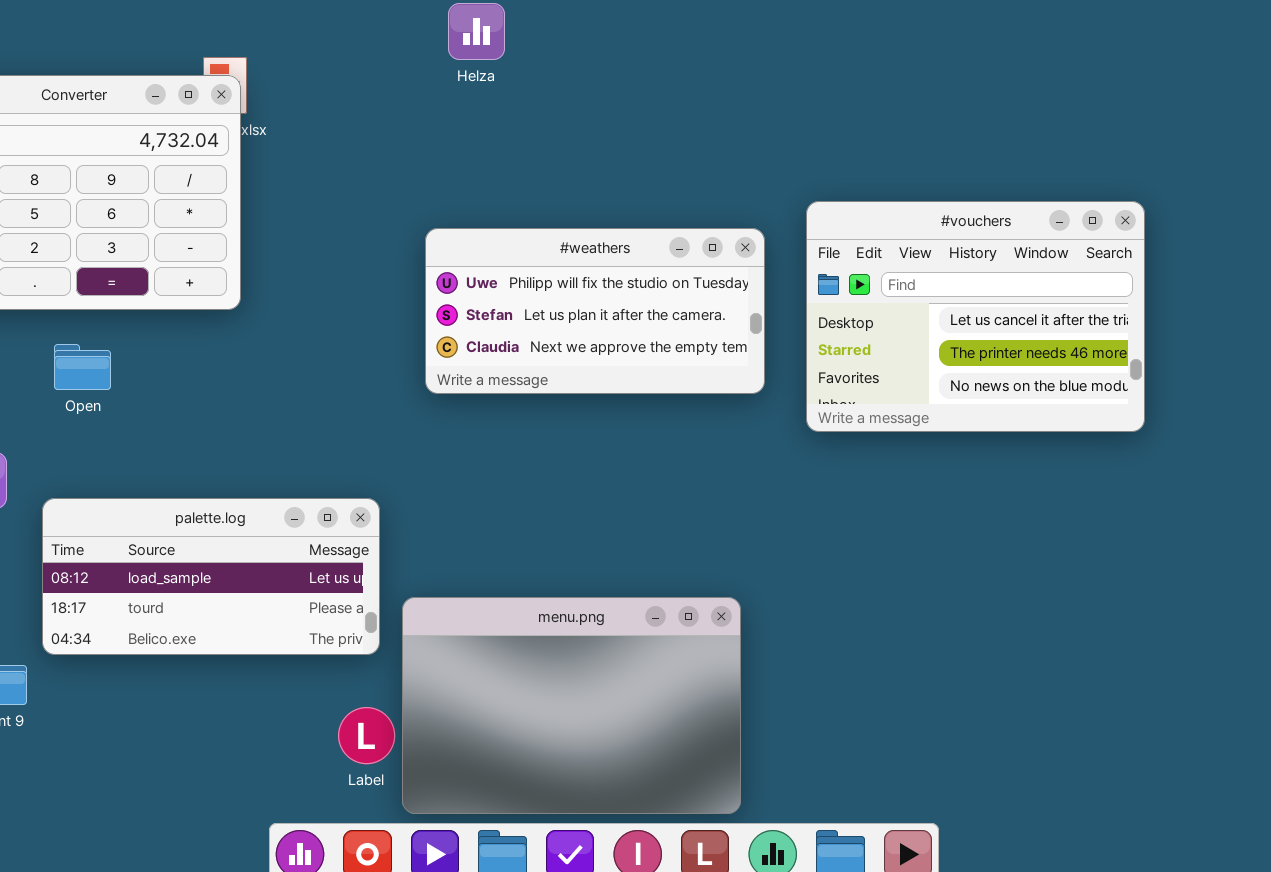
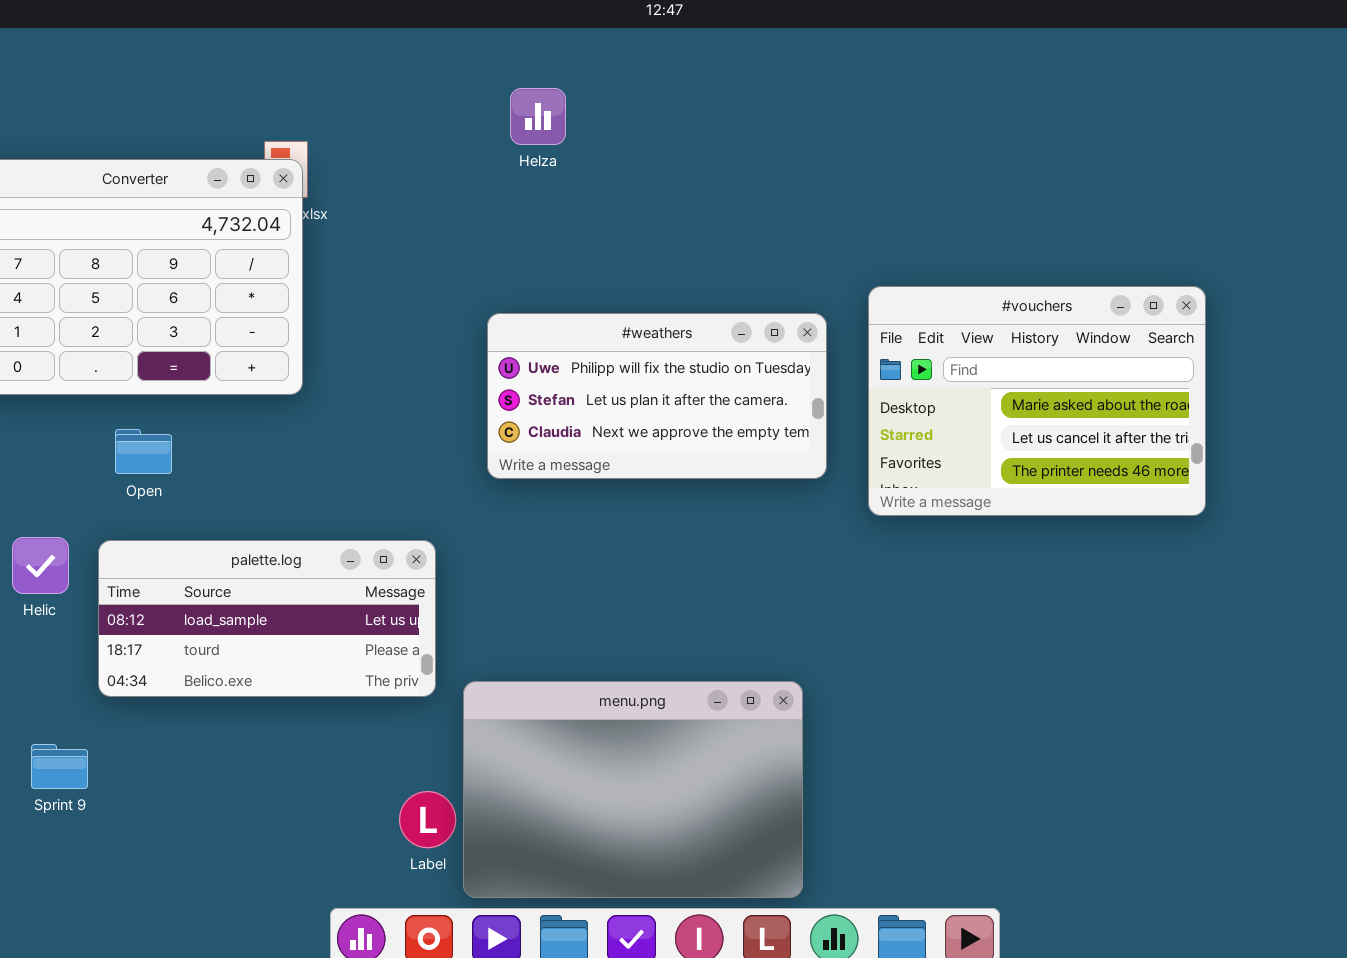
#vouchers: [806,201,1145,432] -> [868,286,1206,516], scrolled up 1 row
palette.log: [42,498,380,655] -> [98,540,436,697], moved

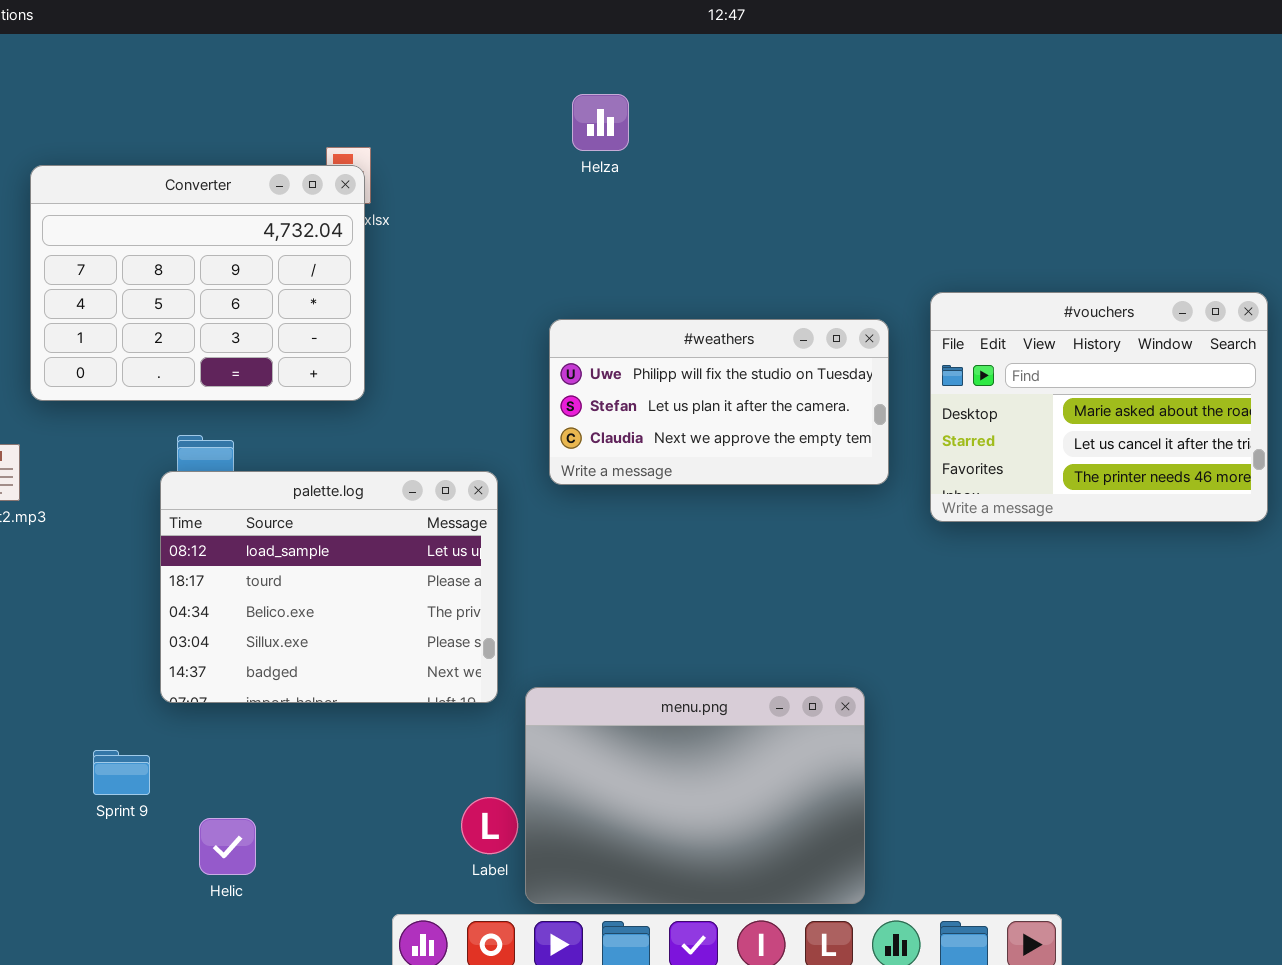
Helic: [12,537,69,594] -> [199,818,256,875], moved
palette.log: [98,540,436,697] -> [160,471,498,703], resized

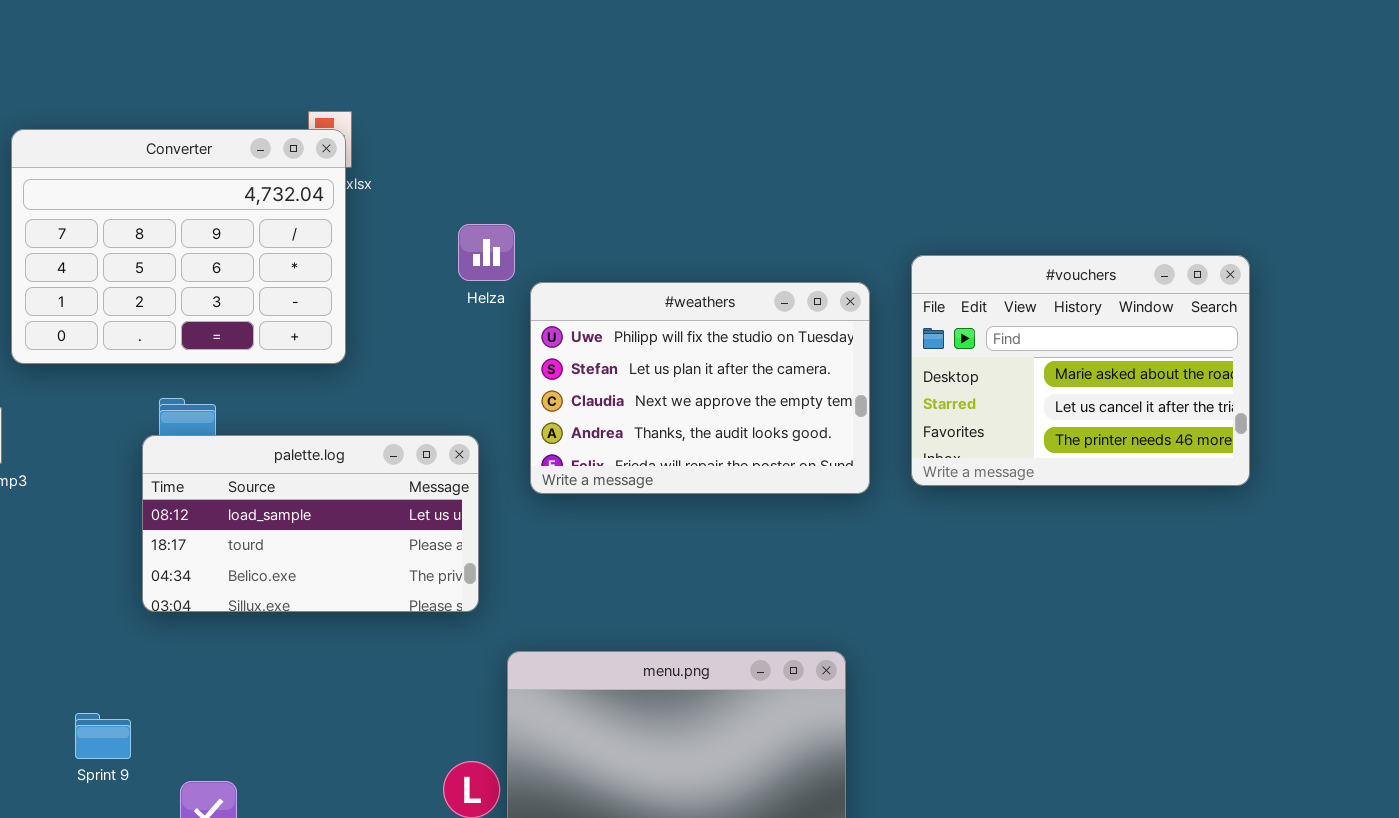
Helza: [572,94,629,151] -> [458,224,515,281], moved
#weathers: [549,319,889,485] -> [530,282,870,494], resized
palette.log: [160,471,498,703] -> [142,435,479,612], resized

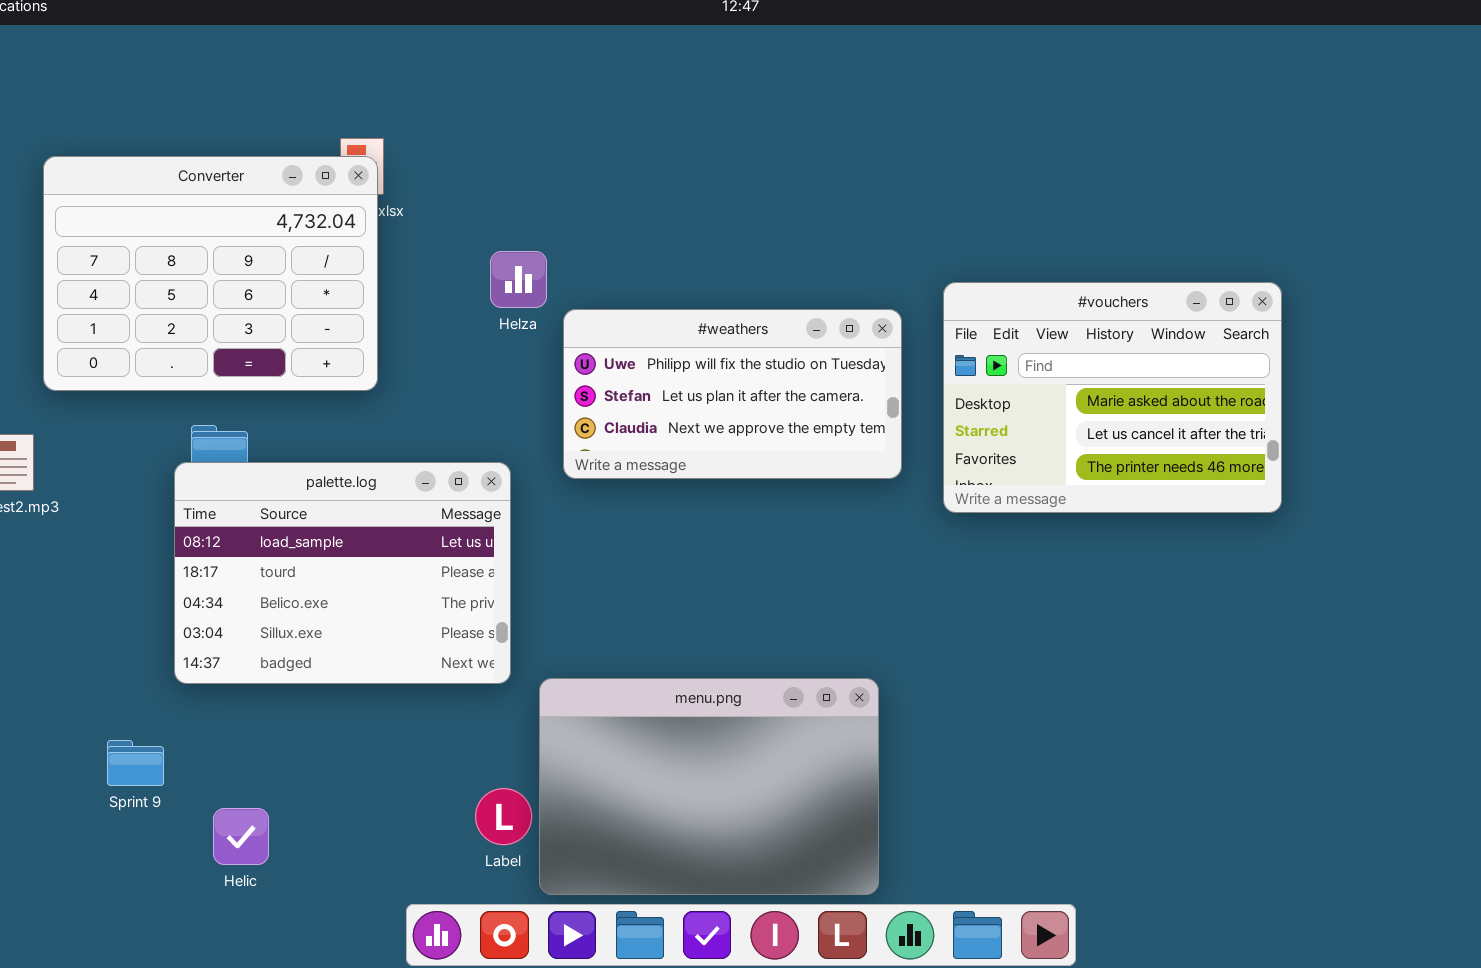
#weathers: [530,282,870,494] -> [563,309,902,479], resized
palette.log: [142,435,479,612] -> [174,462,511,684], resized

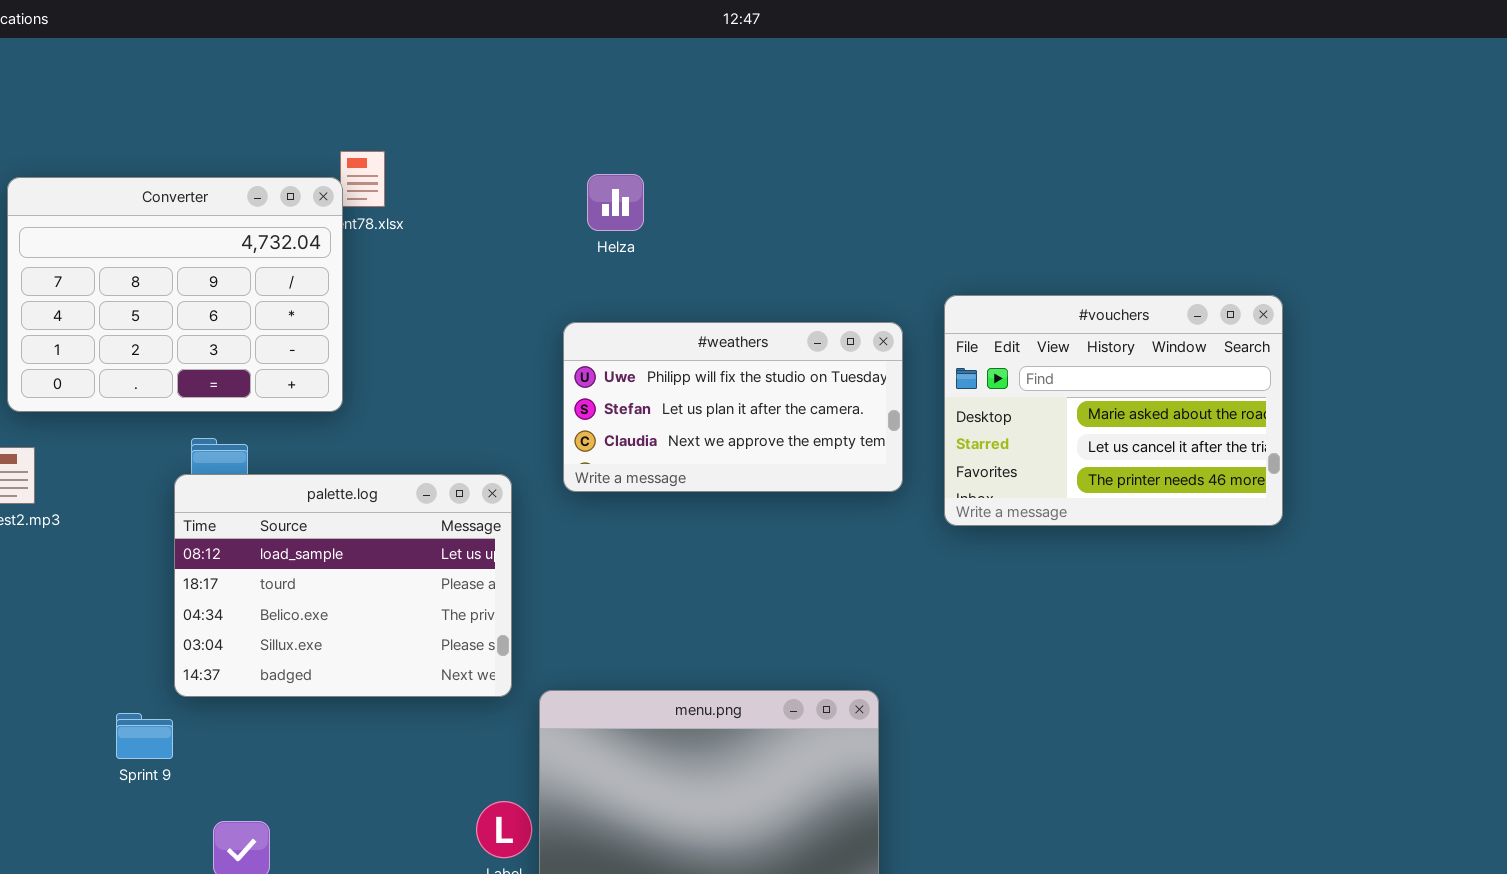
Converter: [43,156,378,391] -> [7,177,343,412], moved
Helza: [490,251,547,308] -> [587,174,644,231], moved
Sprint 9: [107,740,164,786] -> [116,713,173,759], moved

